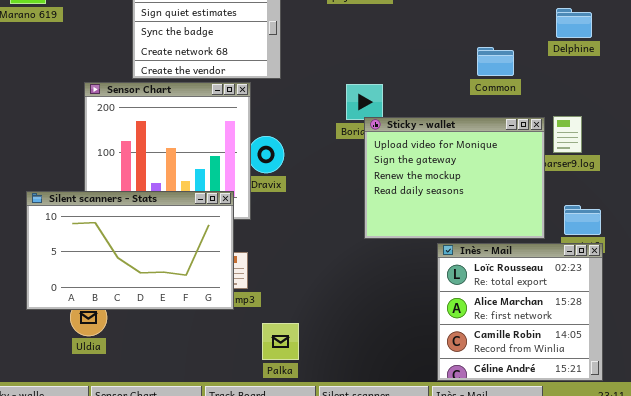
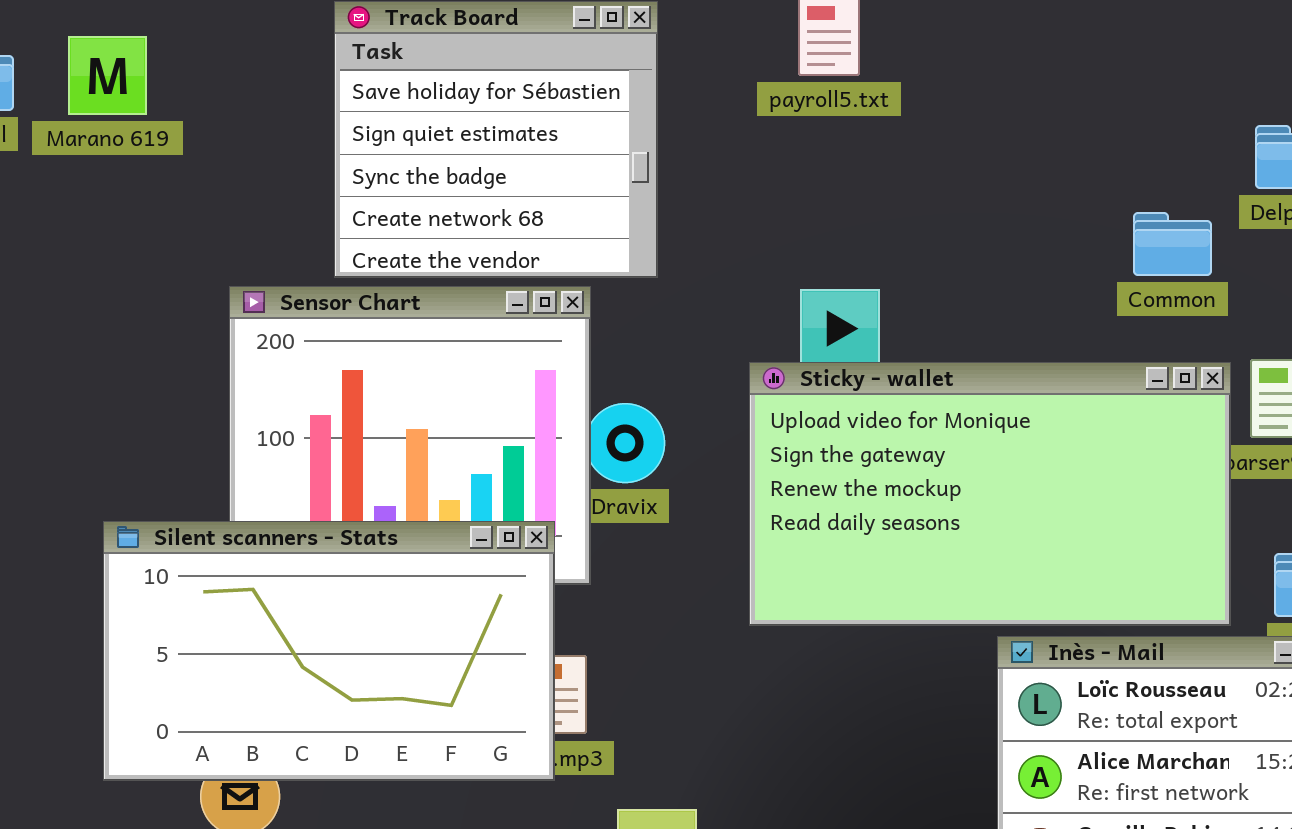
Common: [477,47,514,76] -> [1133,212,1212,276], moved
Sticky - wallet: [364,117,545,239] -> [749,362,1231,626], resized

